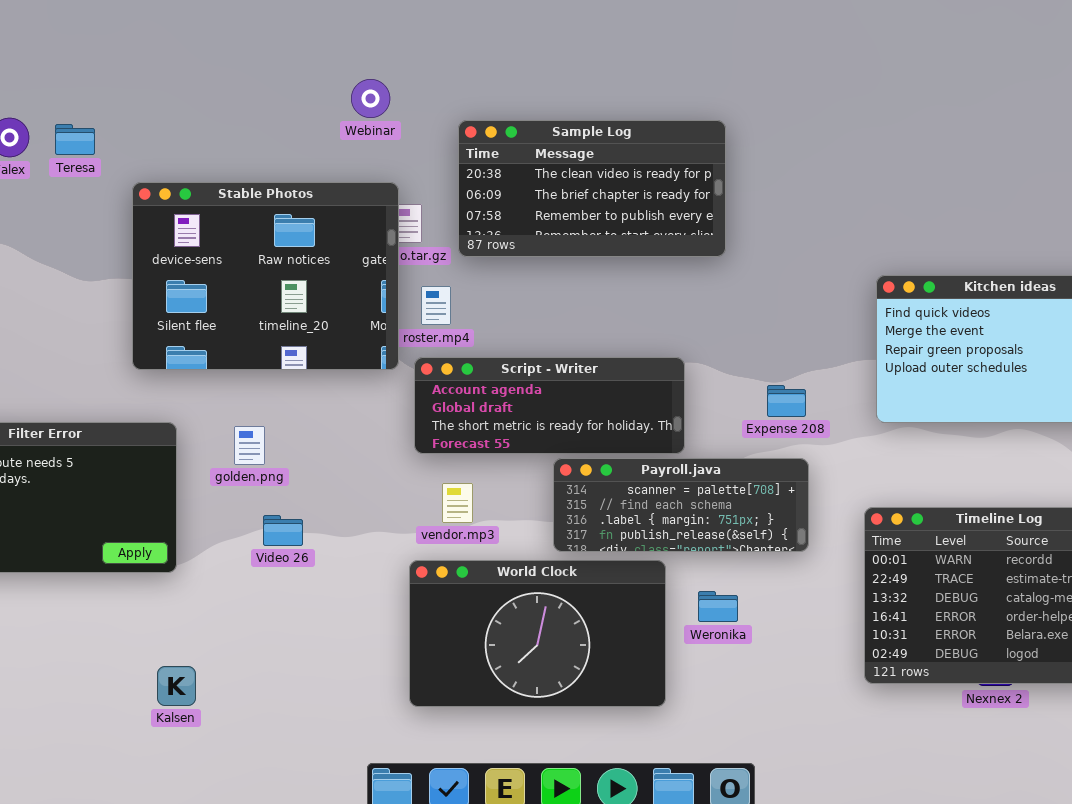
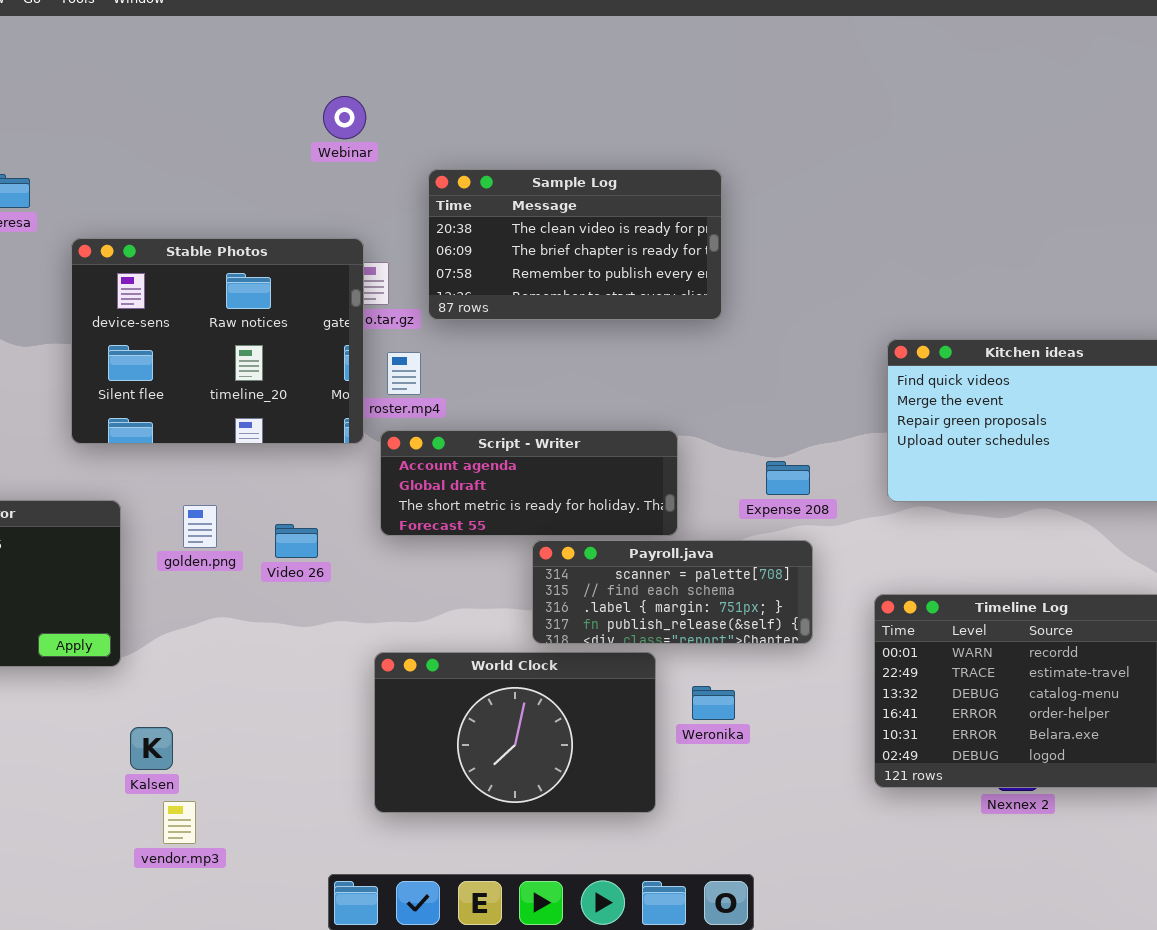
Webinar: [351,79,390,118] -> [323,96,366,139], moved
vendor.mp3: [442,483,473,523] -> [163,801,196,844], moved
Video 26: [263,515,303,546] -> [275,524,318,558], moved
Kalsen: [157,666,196,706] -> [130,727,173,770], moved

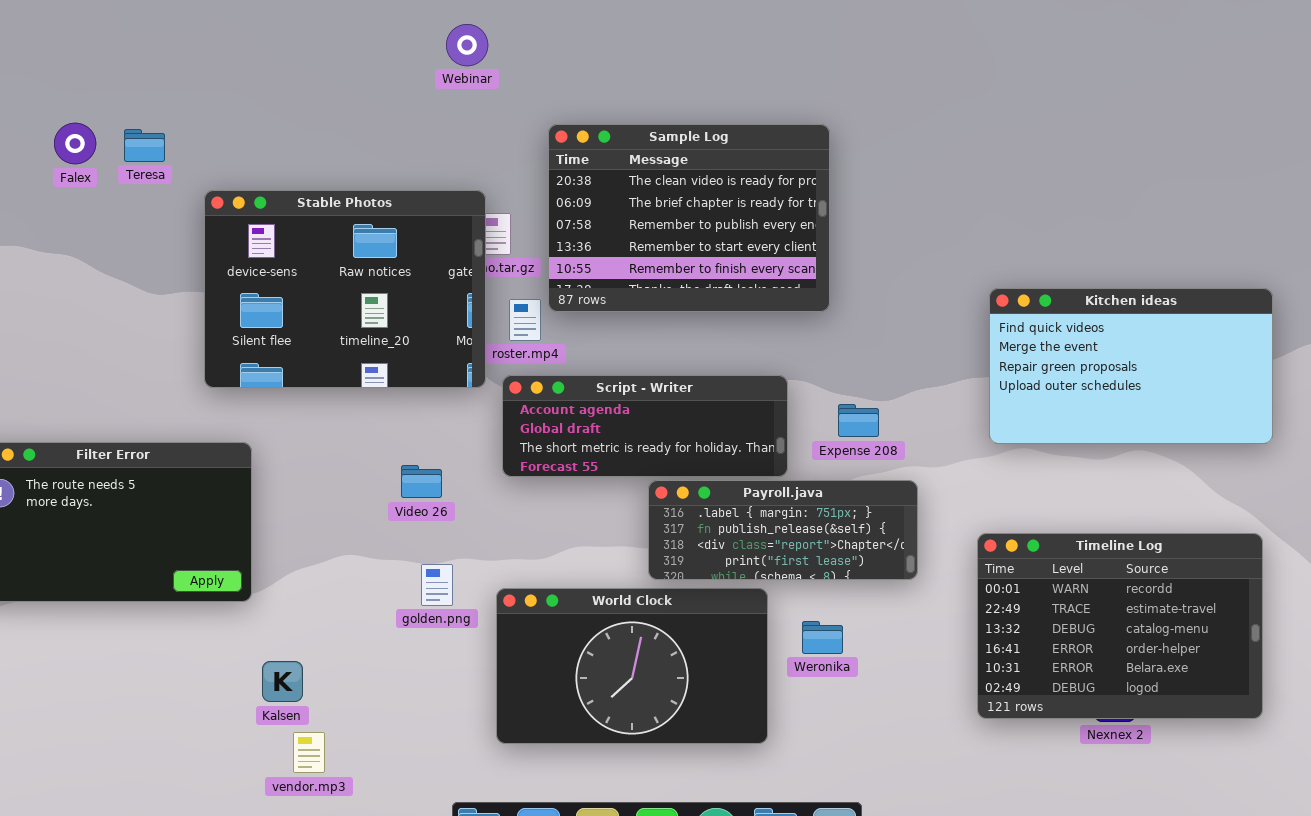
Webinar: [323,96,366,139] -> [446,24,488,66], moved
Sample Log: [428,169,722,320] -> [548,124,830,312], resized
Expense 208: [766,461,810,495] -> [838,404,879,437], moved
golden.png: [183,505,217,548] -> [421,564,453,606], moved
Payroll.java: [532,540,813,644] -> [648,480,918,580], scrolled down 2 rows

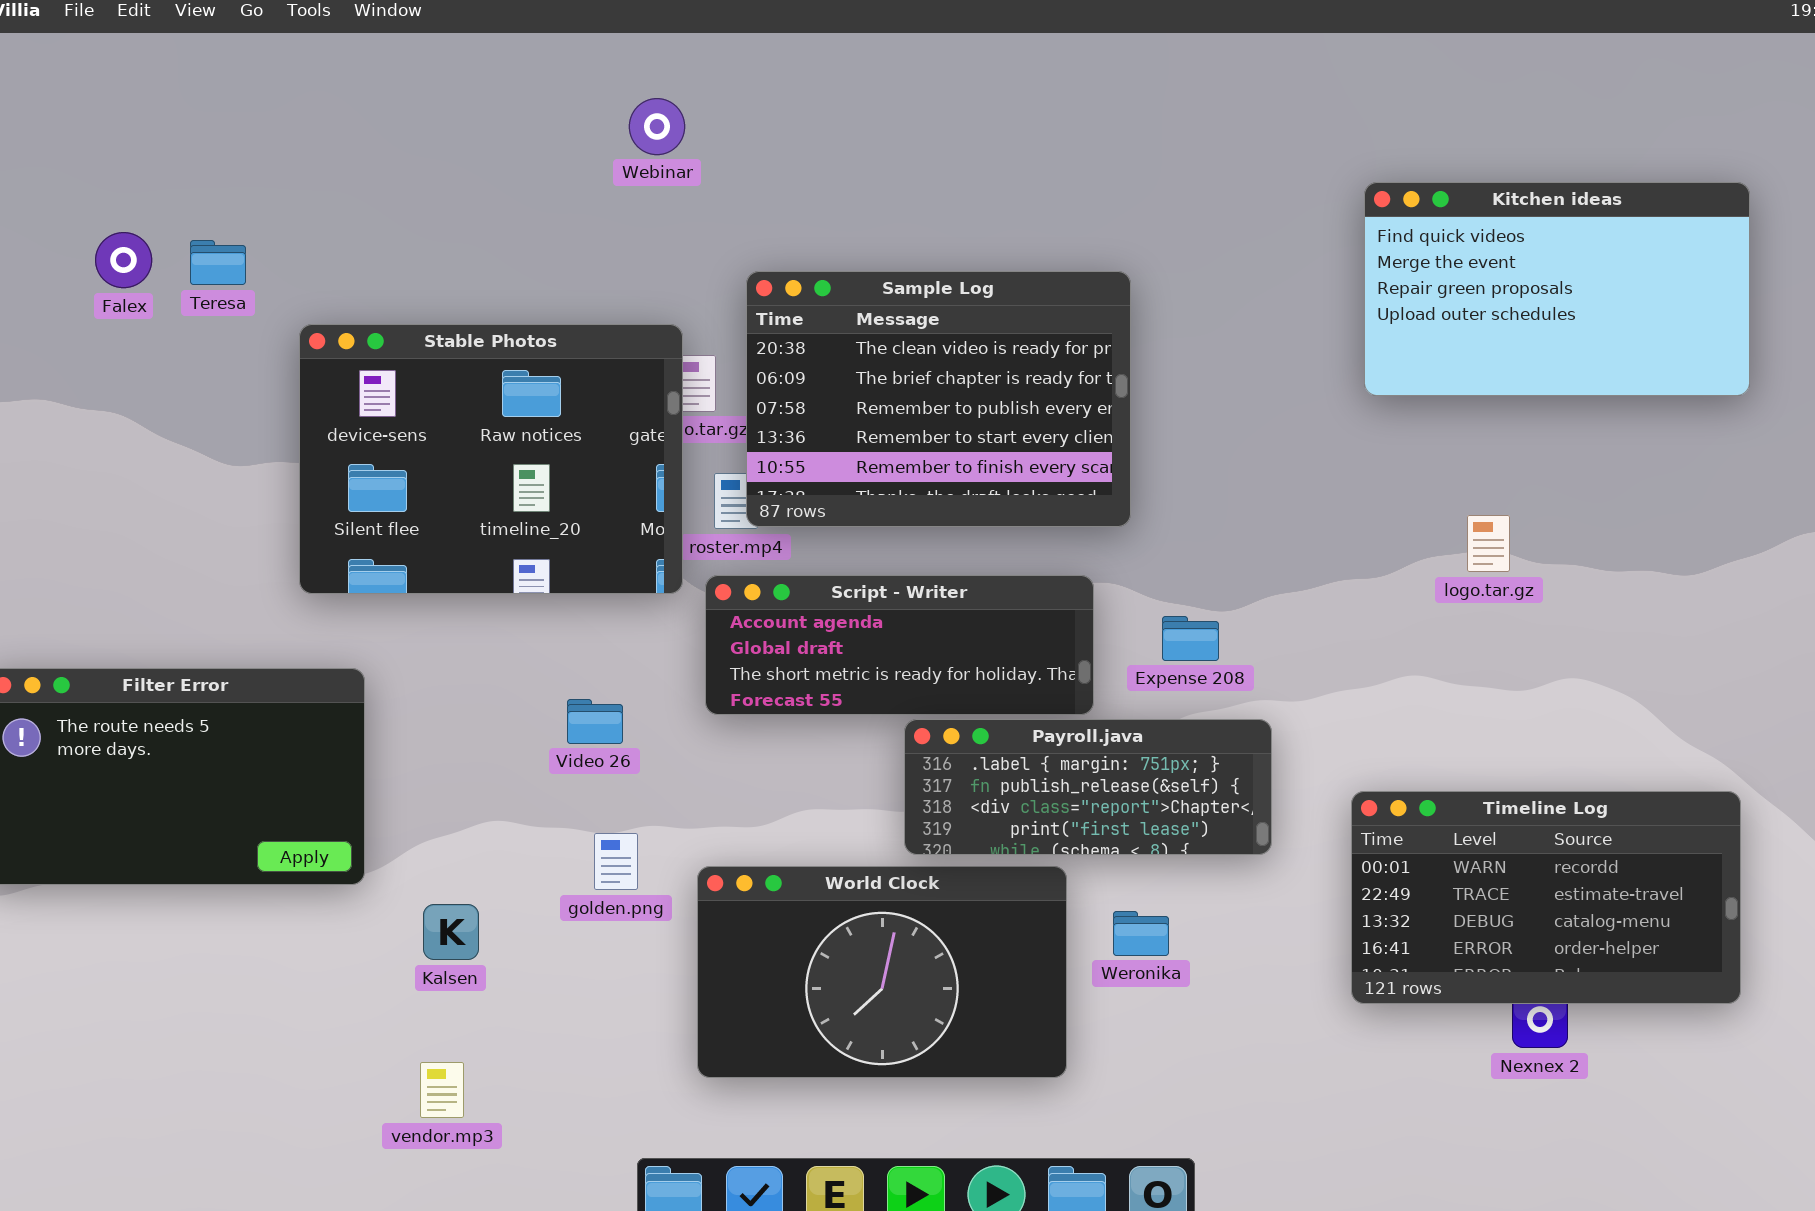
Sample Log: [548,124,830,312] -> [746,271,1131,527], moved
Kitchen ideas: [989,288,1273,444] -> [1364,182,1750,396], moved
Timeline Log: [977,533,1263,719] -> [1351,791,1741,1004], resized
Kalsen: [262,661,303,702] -> [423,904,479,960], moved

